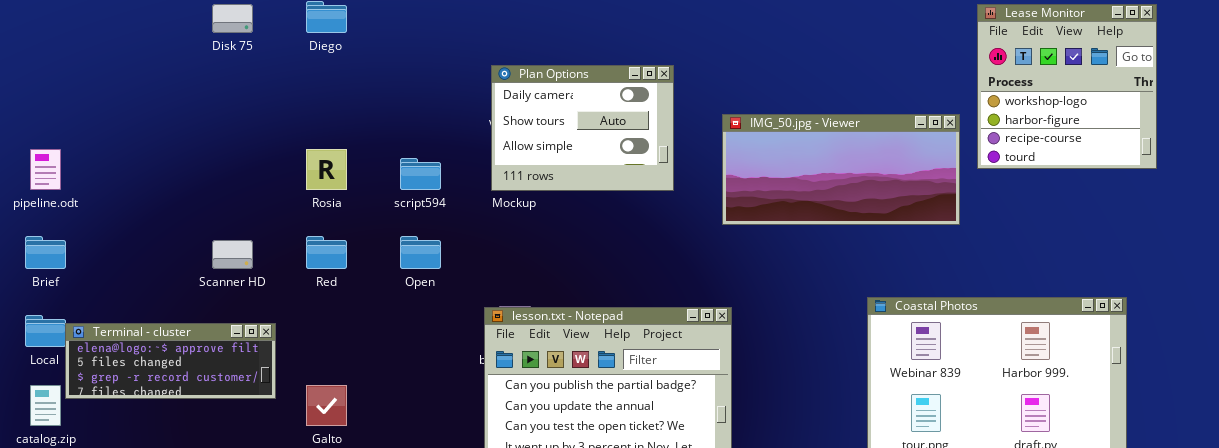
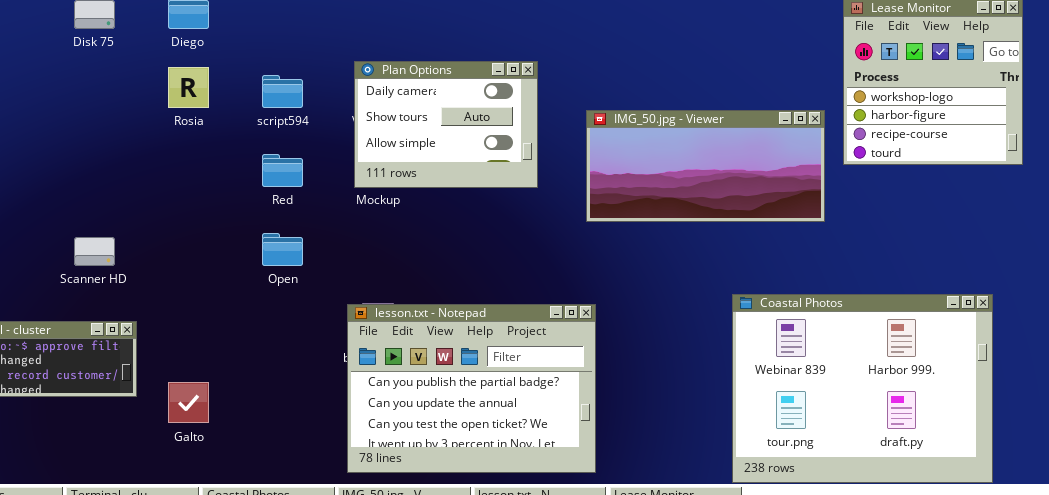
Rosia: [306,149,347,190] -> [168,67,209,108], moved
script594: [400,158,441,190] -> [262,75,303,108], moved
Red: [306,236,347,269] -> [262,154,303,187], moved

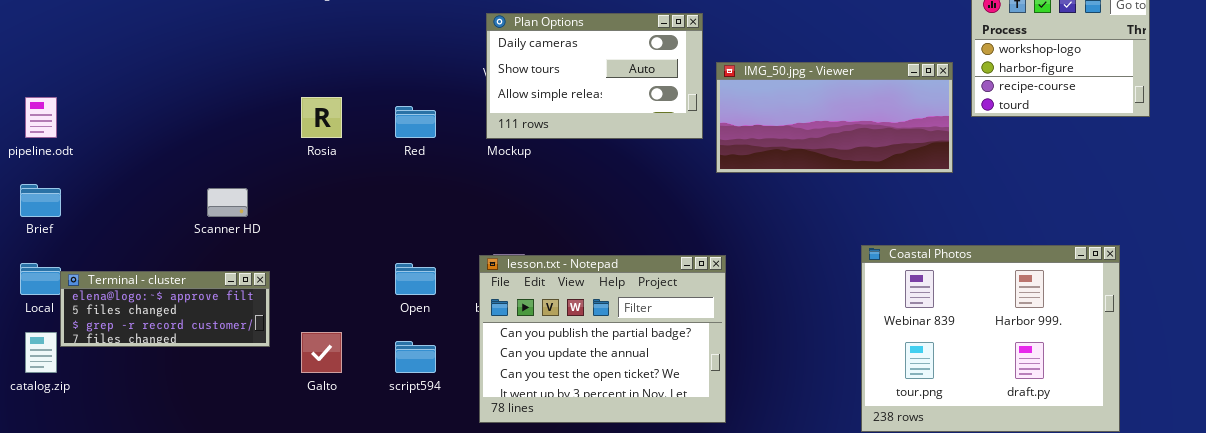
Plan Options: [354,61,538,188] -> [486,13,703,139], resized
Rosia: [168,67,209,108] -> [301,97,342,138], moved
script594: [262,75,303,108] -> [395,341,436,373], moved
Open: [262,233,303,266] -> [395,263,436,295], moved

